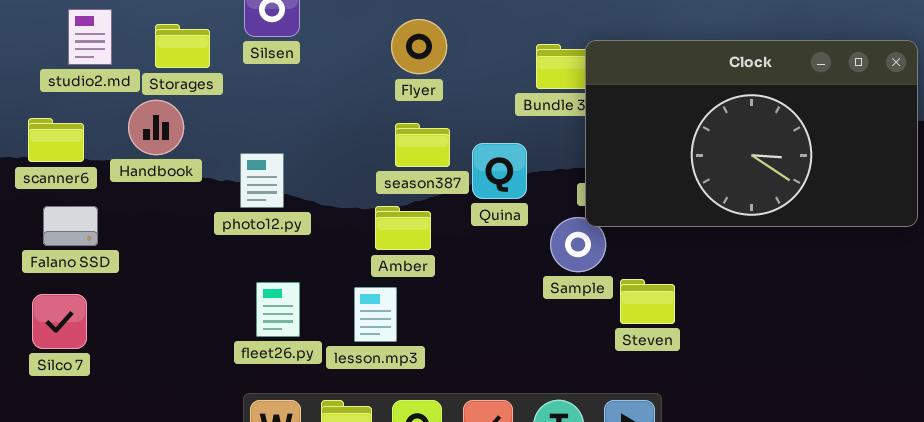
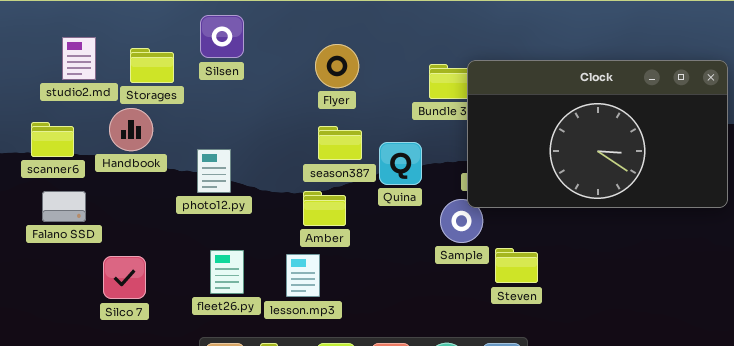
Silco 7: [32,294,87,349] -> [103,256,146,299], moved

